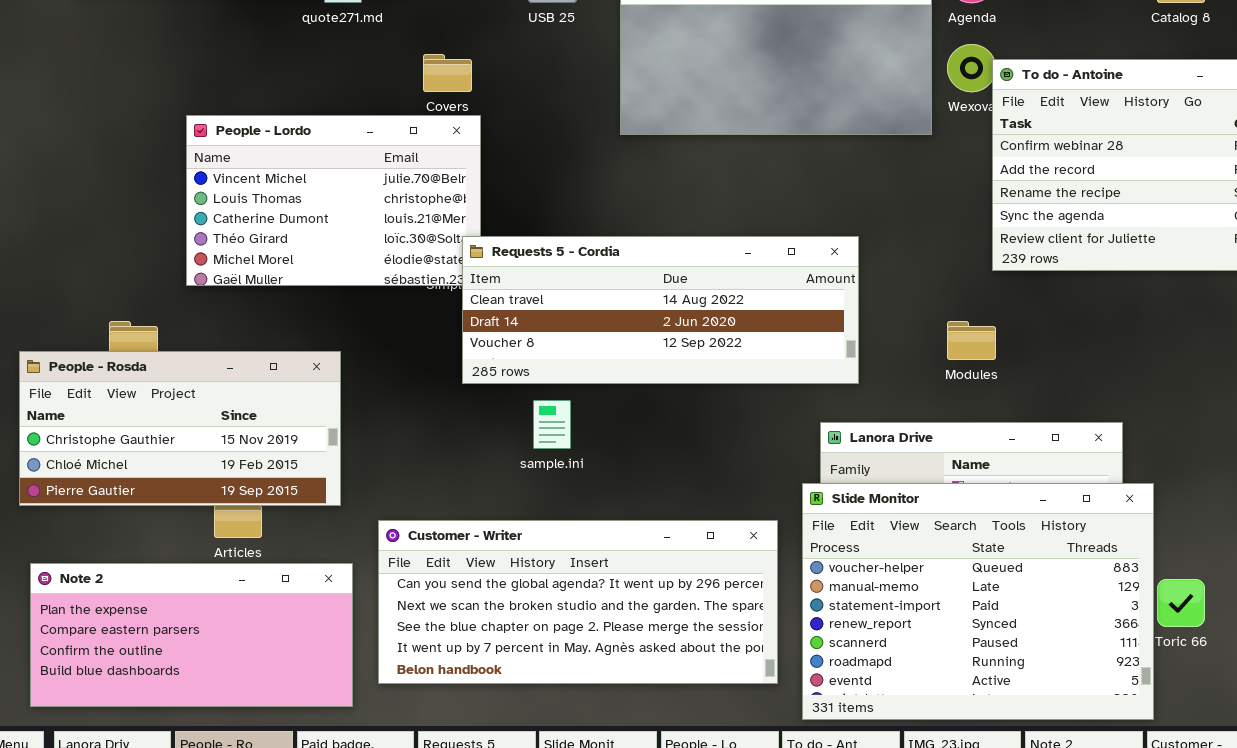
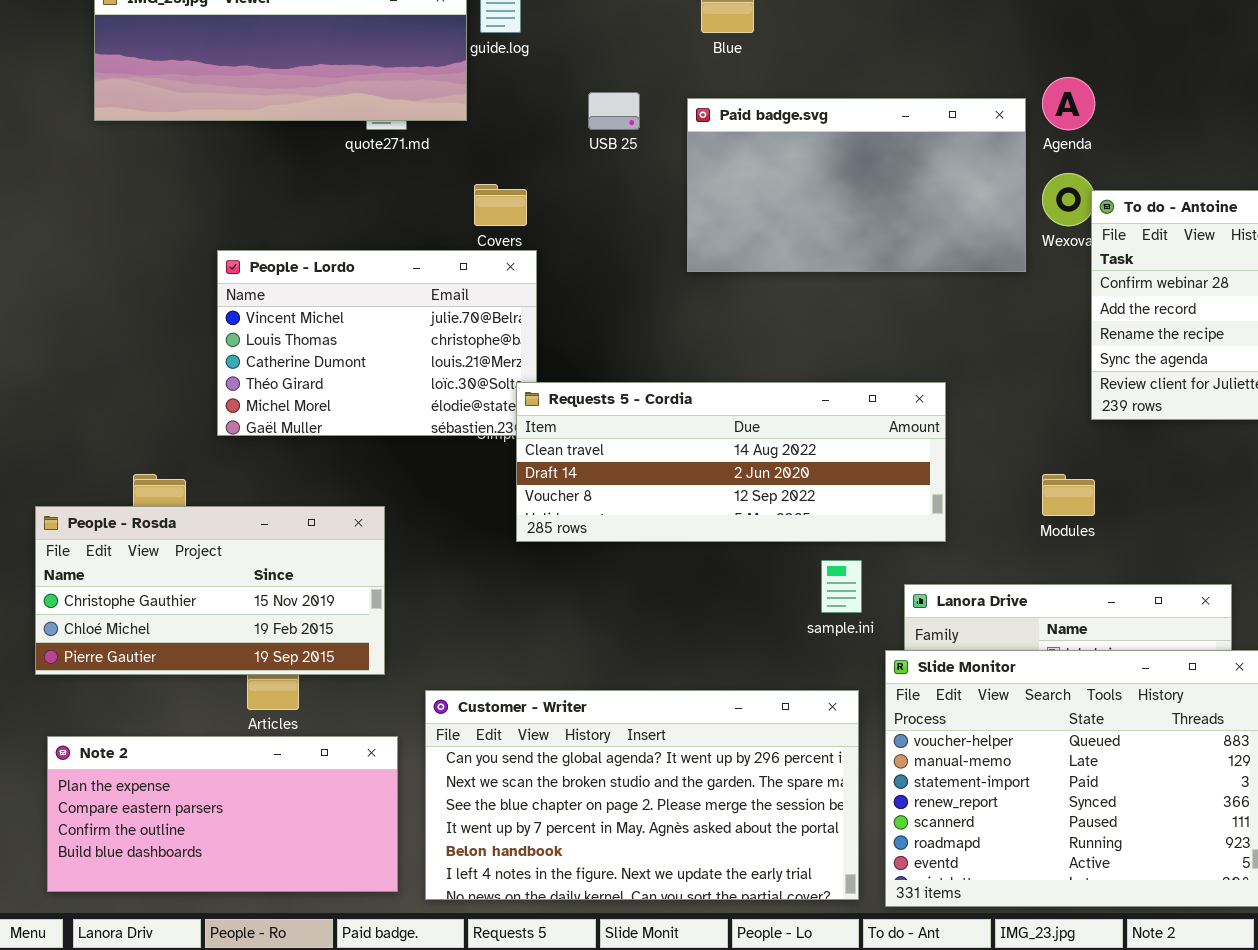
sample.ini: [533,400,571,449] -> [821,560,862,613], moved
Customer - Writer: [378,520,778,684] -> [425,690,859,900], resized

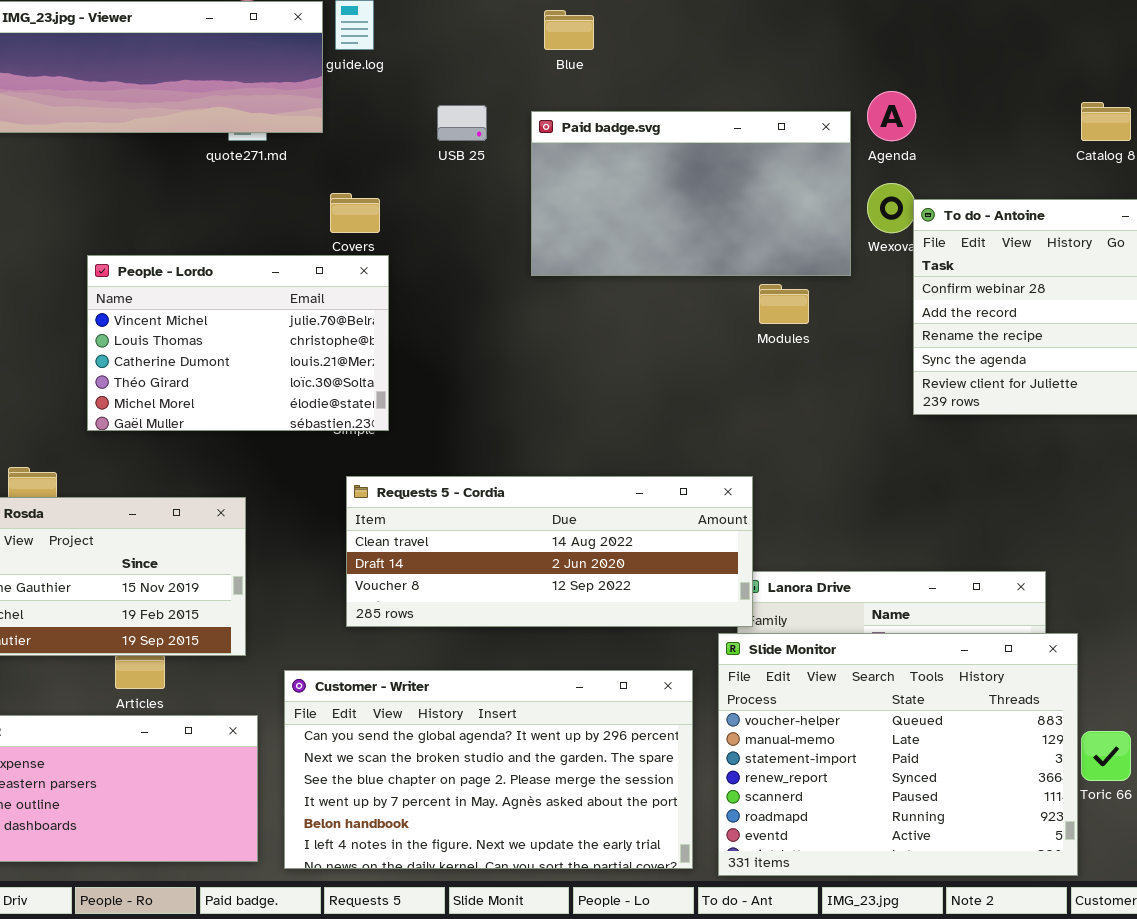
Requests 5 - Cordia: [516,382,946,542] -> [346,476,753,627], moved
Modules: [1042,474,1095,516] -> [759,284,809,324], moved

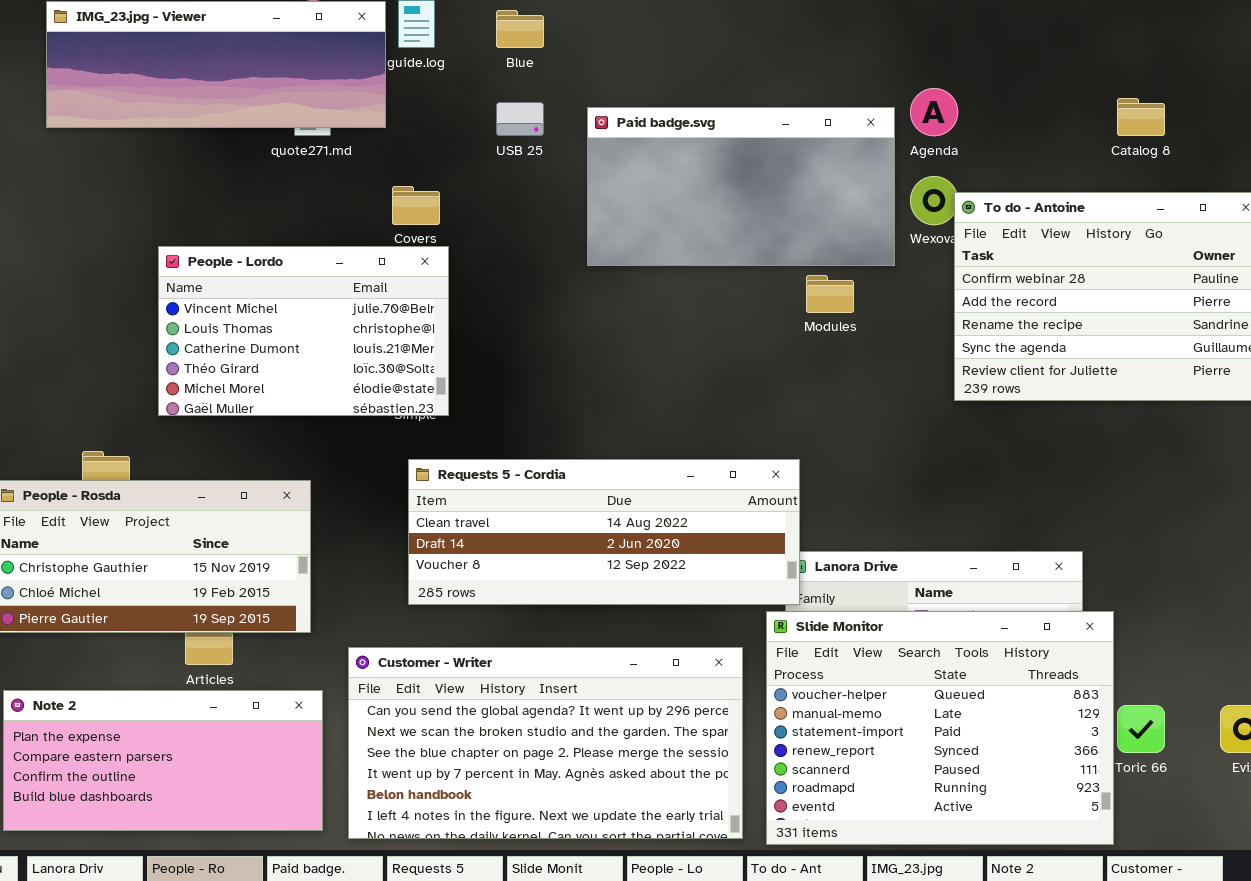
Blue: [544,10,594,50] -> [496,10,544,48], moved

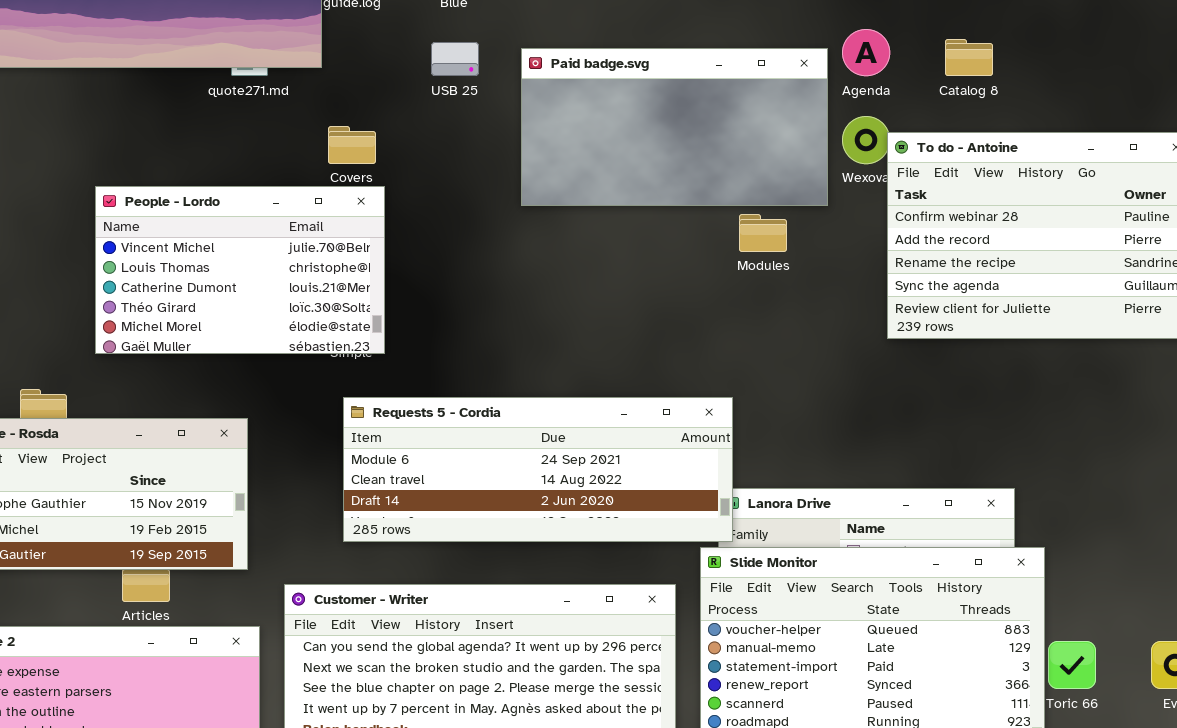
Catalog 8: [1117,98,1165,136] -> [945,39,993,76], moved
Requests 5 - Cordia: [408,459,800,605] -> [343,397,733,542], scrolled up 1 row

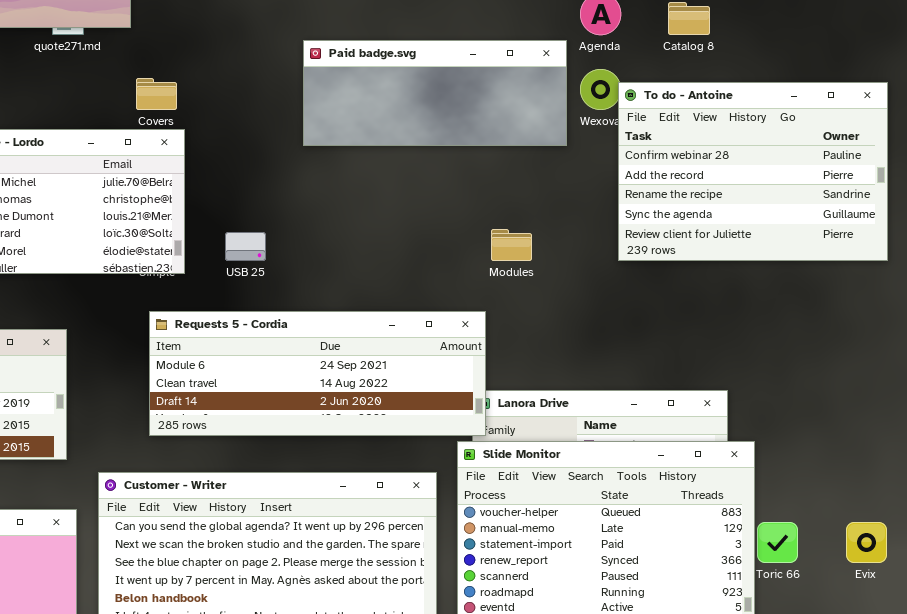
USB 25: [431,42,479,76] -> [225,232,266,261], moved
Paid badge.svg: [521,48,828,206] -> [303,40,567,146], resized
Modules: [739,214,787,252] -> [491,229,532,261], moved

